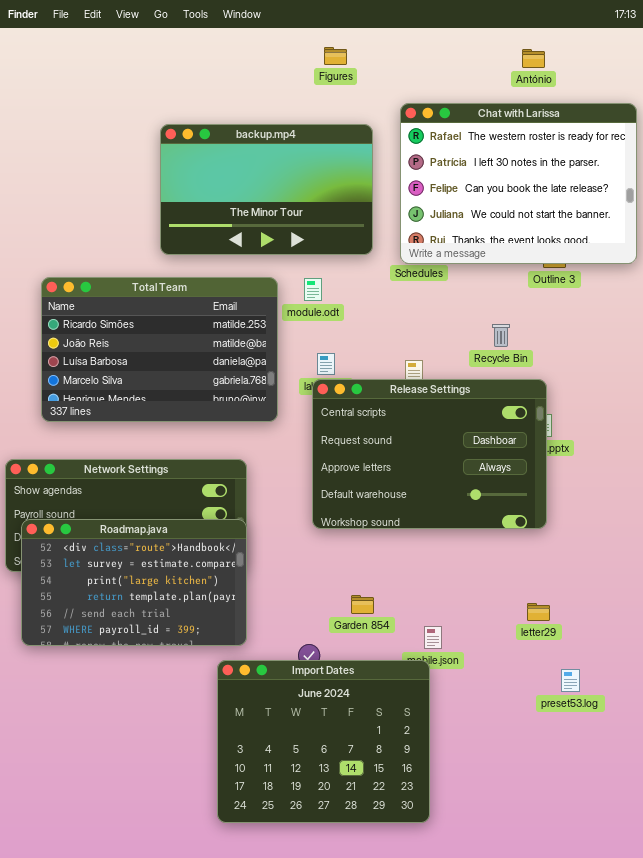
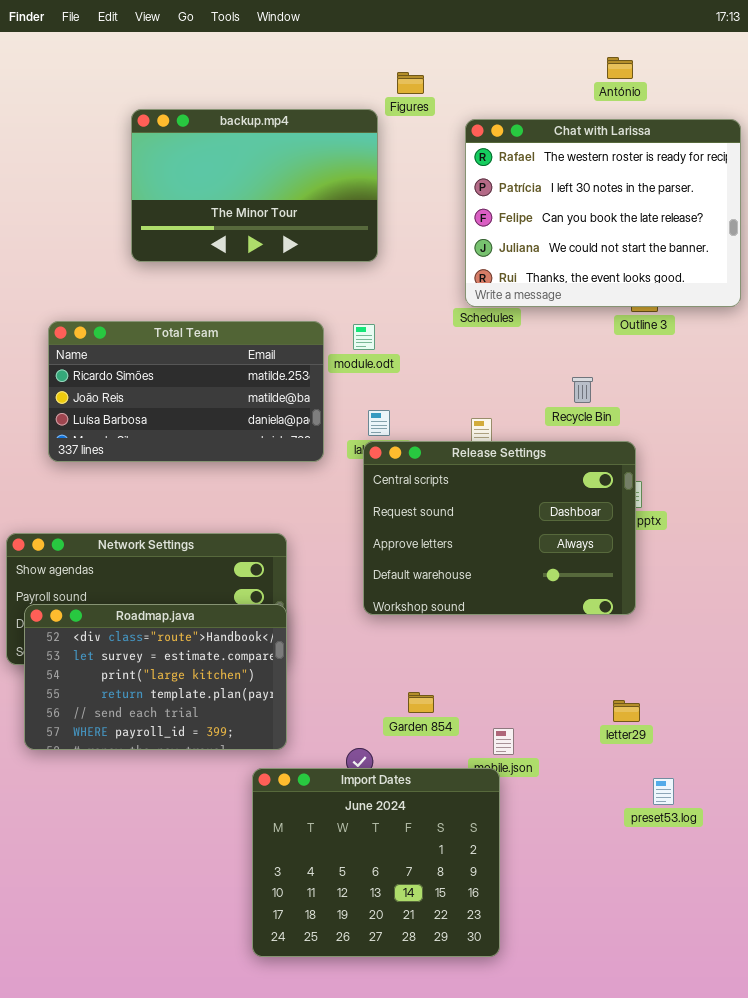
Figures: [324,47,347,65] -> [397,72,424,94], moved
backup.mp4: [160,124,373,255] -> [131,109,378,262], moved
Total Team: [41,277,278,422] -> [48,321,324,462], resized

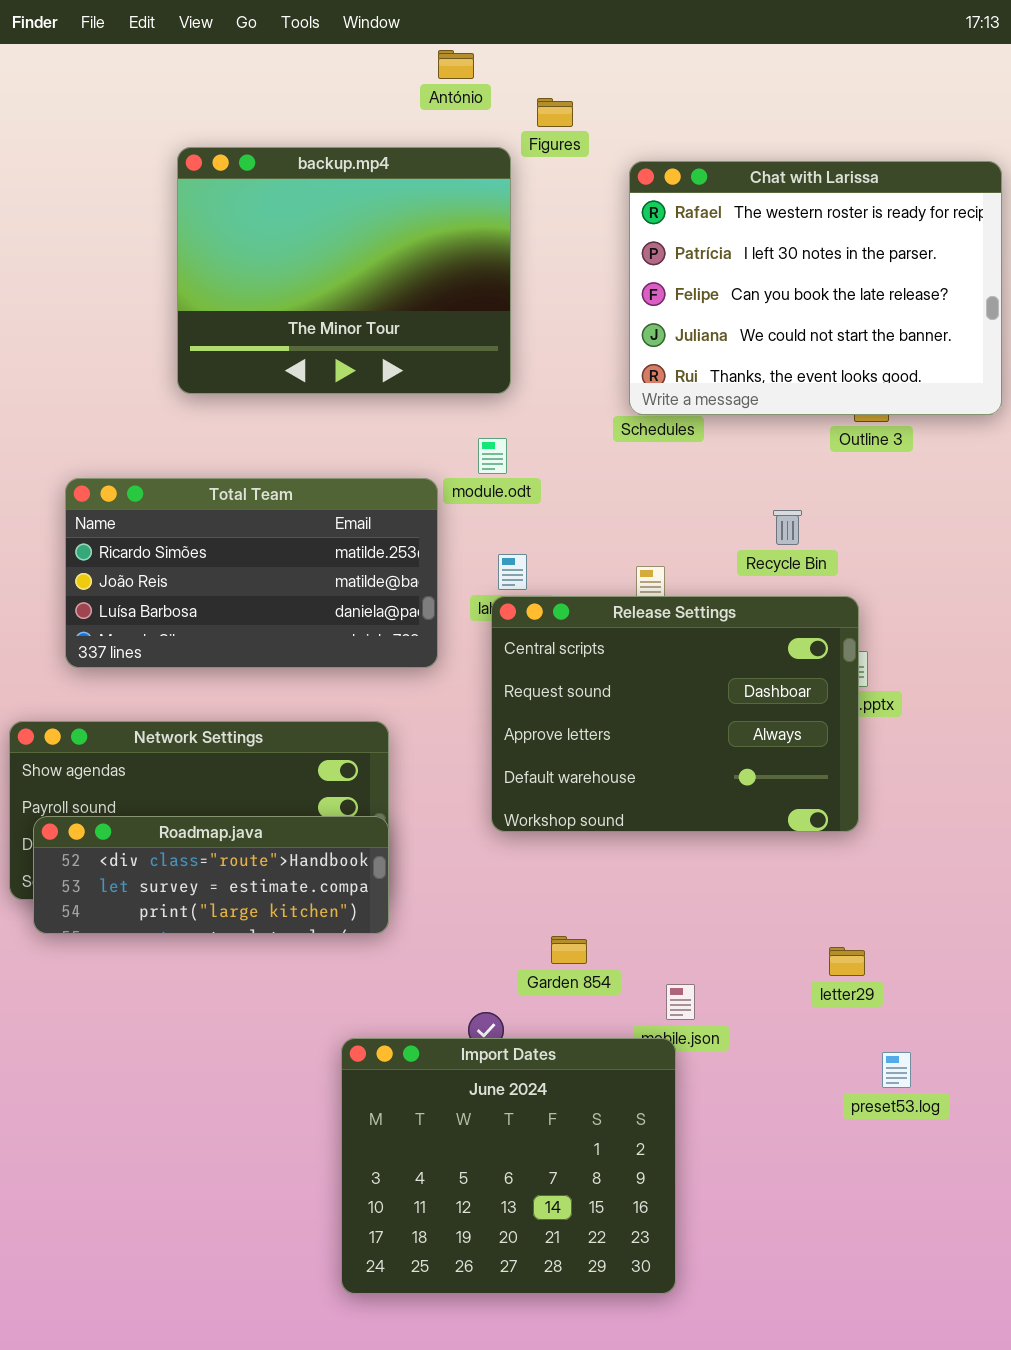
António: [607,57,633,79] -> [438,50,474,79], moved
backup.mp4: [131,109,378,262] -> [177,147,511,394], resized
Total Team: [48,321,324,462] -> [65,478,438,668], moved
Roadmap.java: [24,604,287,750] -> [33,816,389,934], resized

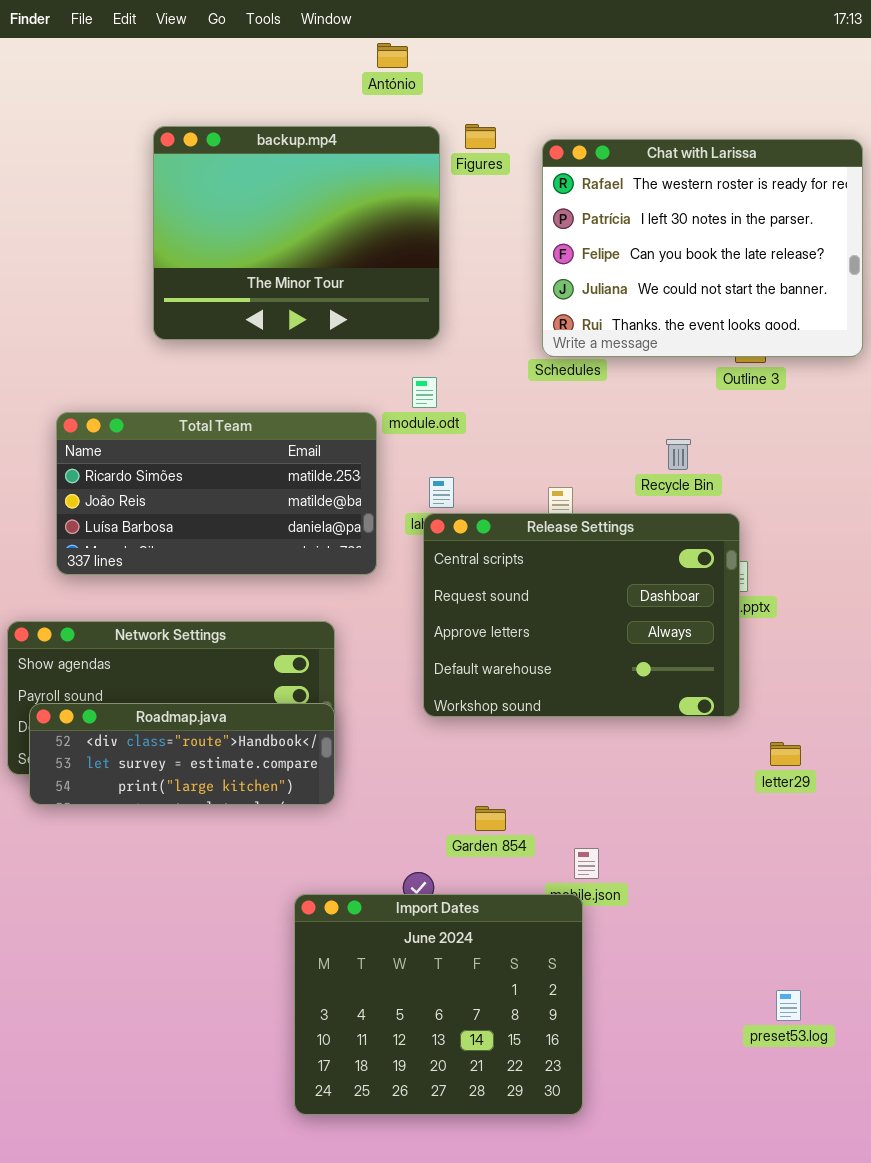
Figures: [537,98,573,127] -> [465,124,496,149], moved
letter29: [829,947,865,976] -> [770,742,801,766], moved
preset53.log: [882,1052,911,1088] -> [776,990,801,1021], moved

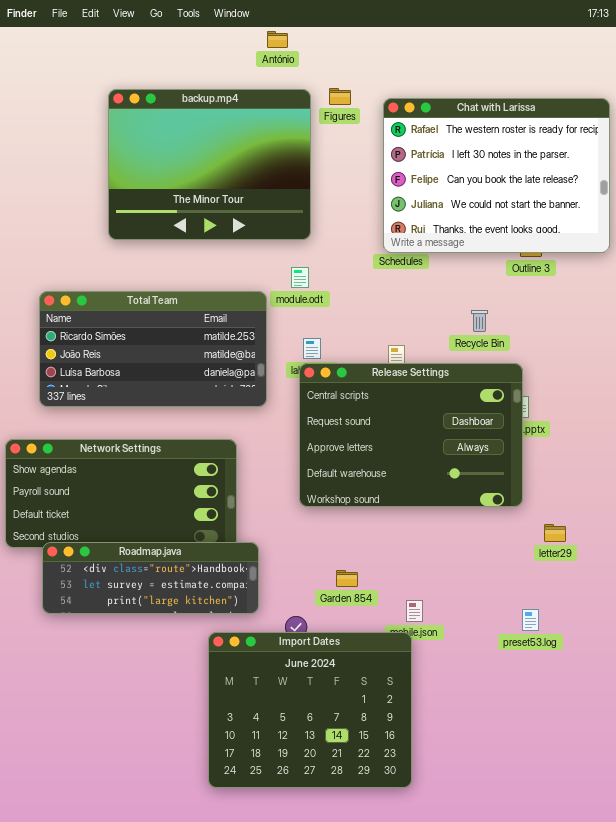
Roadmap.java: [29,703,335,805] -> [42,542,259,614], moved
preset53.log: [776,990,801,1021] -> [522,609,539,631], moved

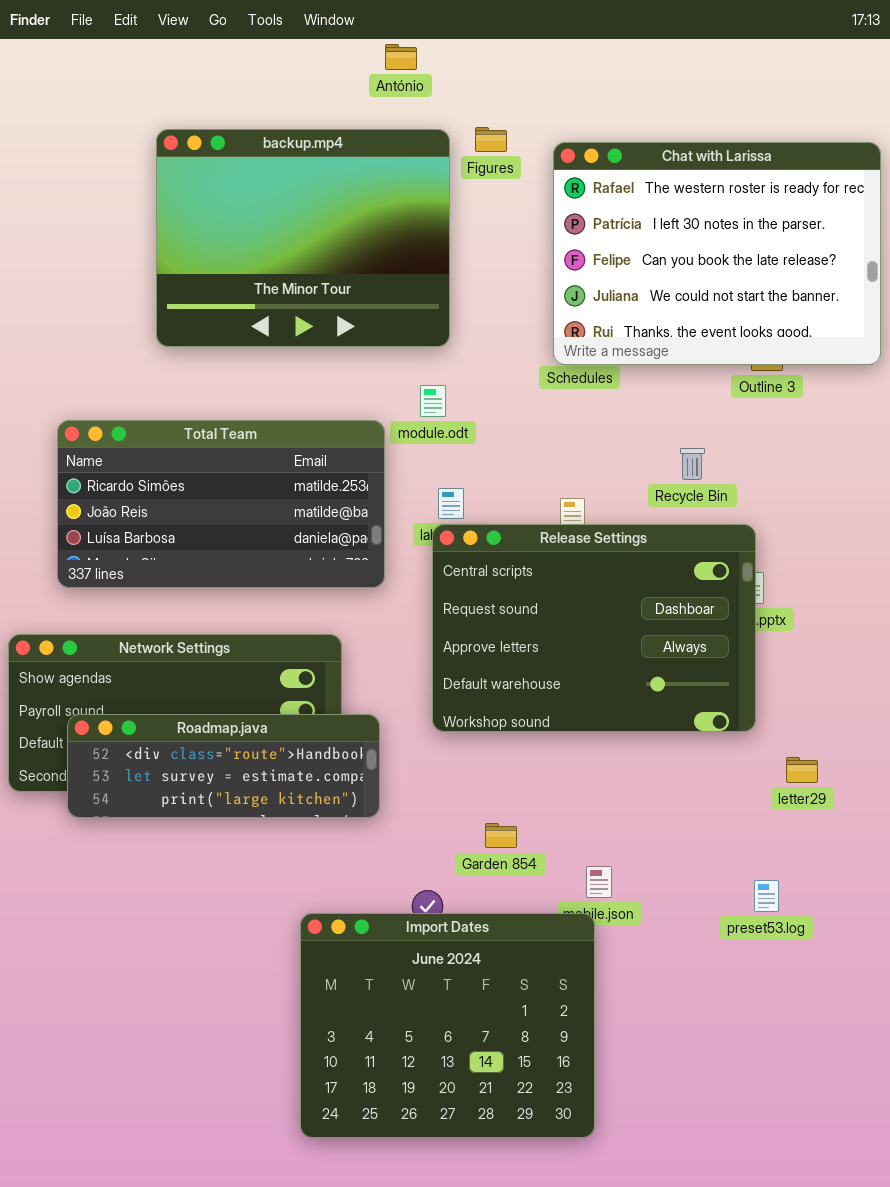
Roadmap.java: [42,542,259,614] -> [67,714,380,818], moved

